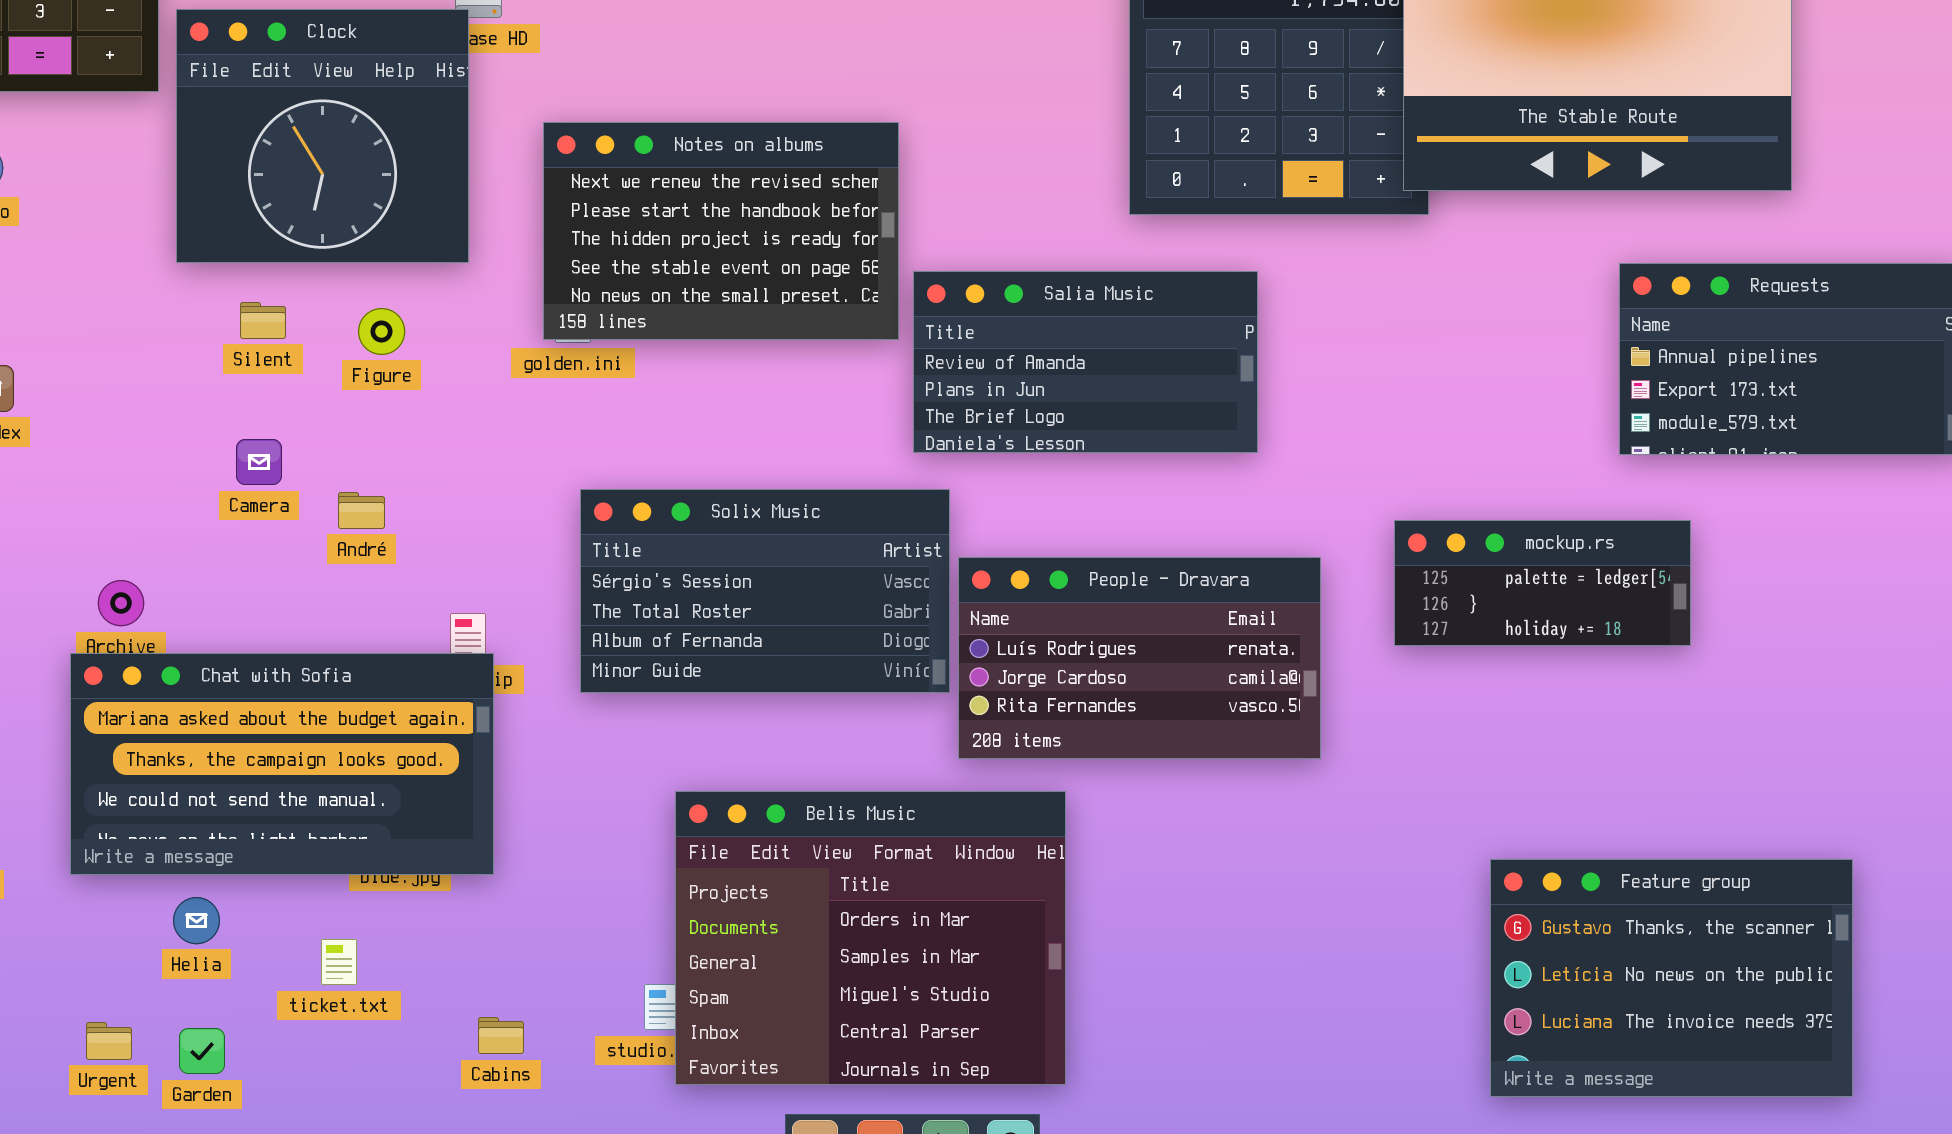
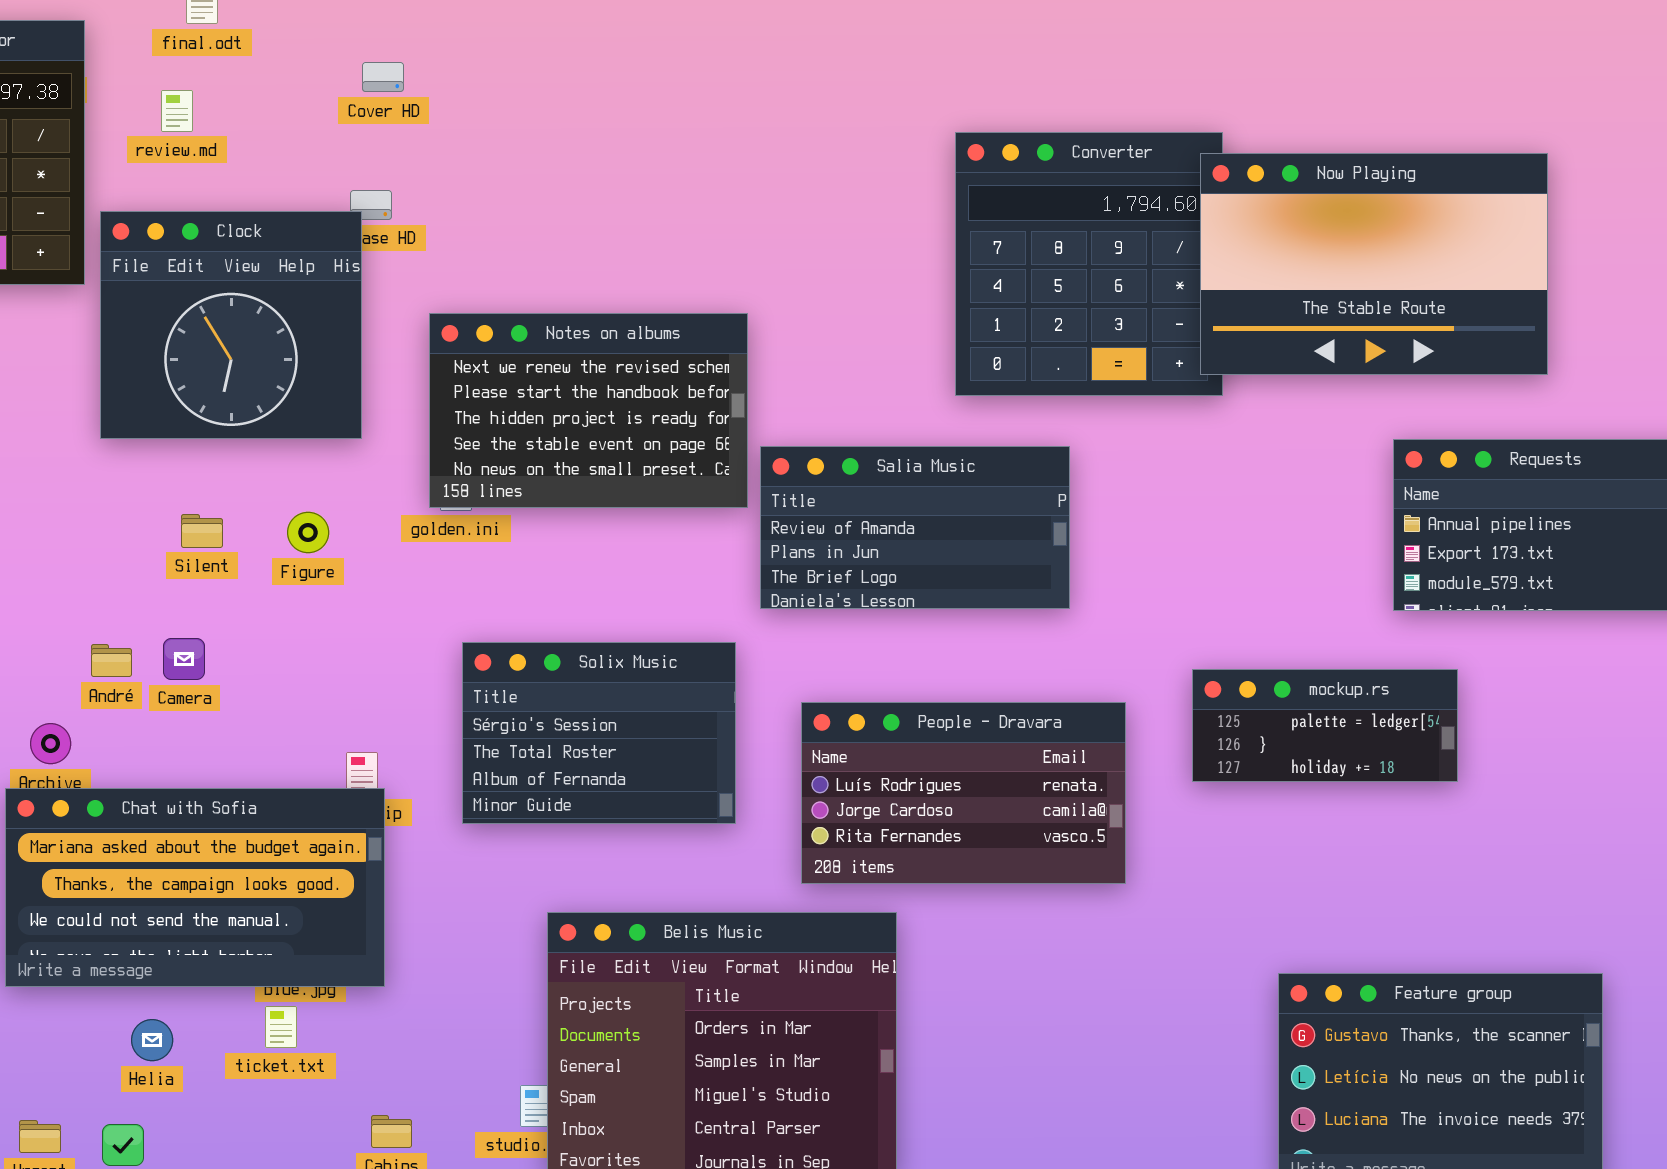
Silent: [240,302,286,339] -> [181,514,223,548], moved
Figure: [358,308,405,355] -> [287,512,329,553], moved
Camera: [236,439,282,485] -> [163,638,205,680], moved
Solix Music: [580,489,950,693] -> [462,642,736,824], resized
André: [338,492,385,529] -> [91,644,132,677], moved
Helia: [173,897,220,944] -> [131,1019,173,1061], moved
ticket.txt: [321,939,357,985] -> [265,1006,297,1048], moved

